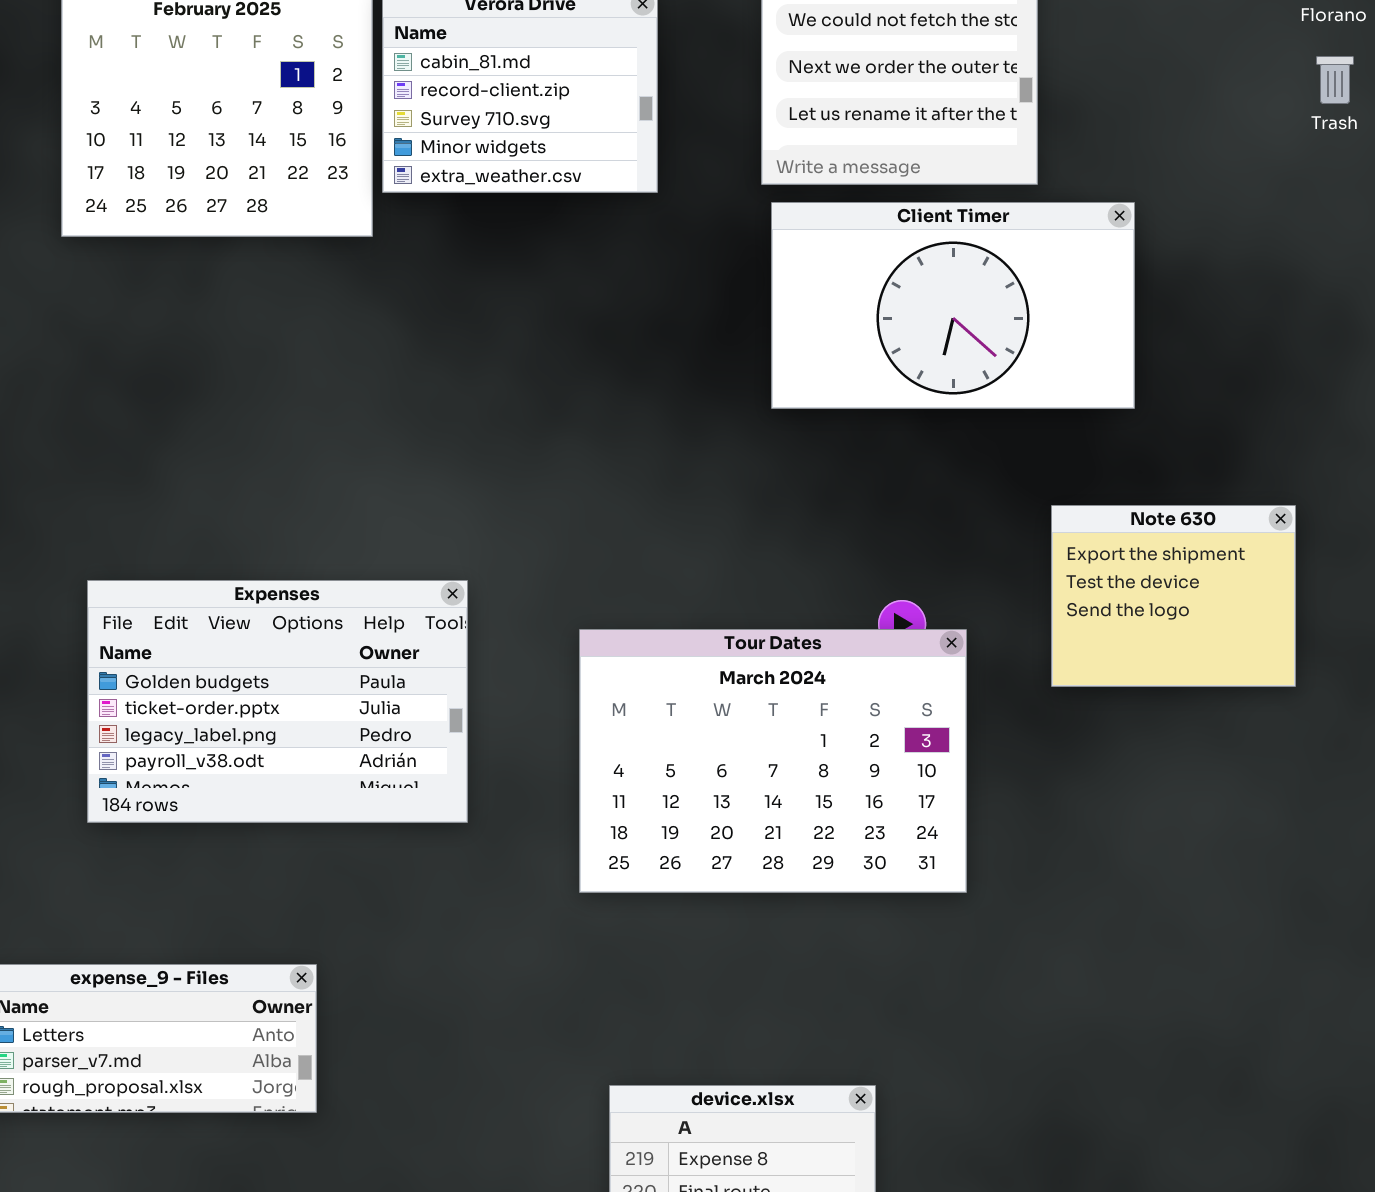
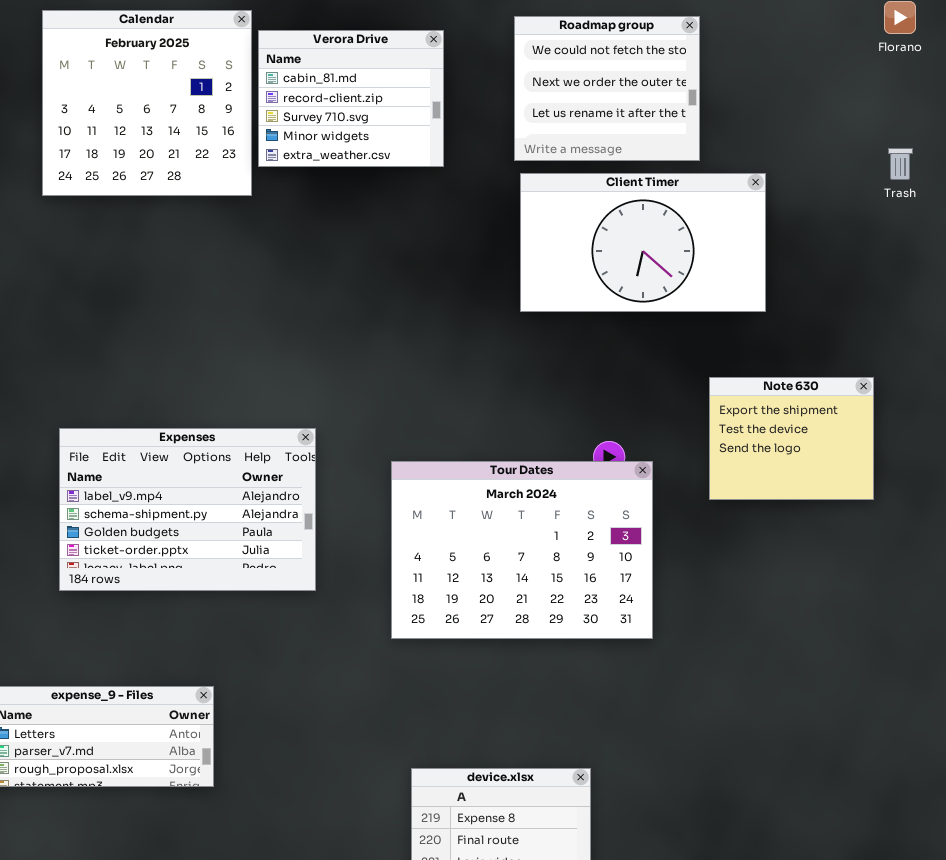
Trash: [1316,56,1354,104] -> [888,148,913,180], moved
Expenses: [87,580,468,823] -> [59,428,316,591], scrolled up 2 rows

